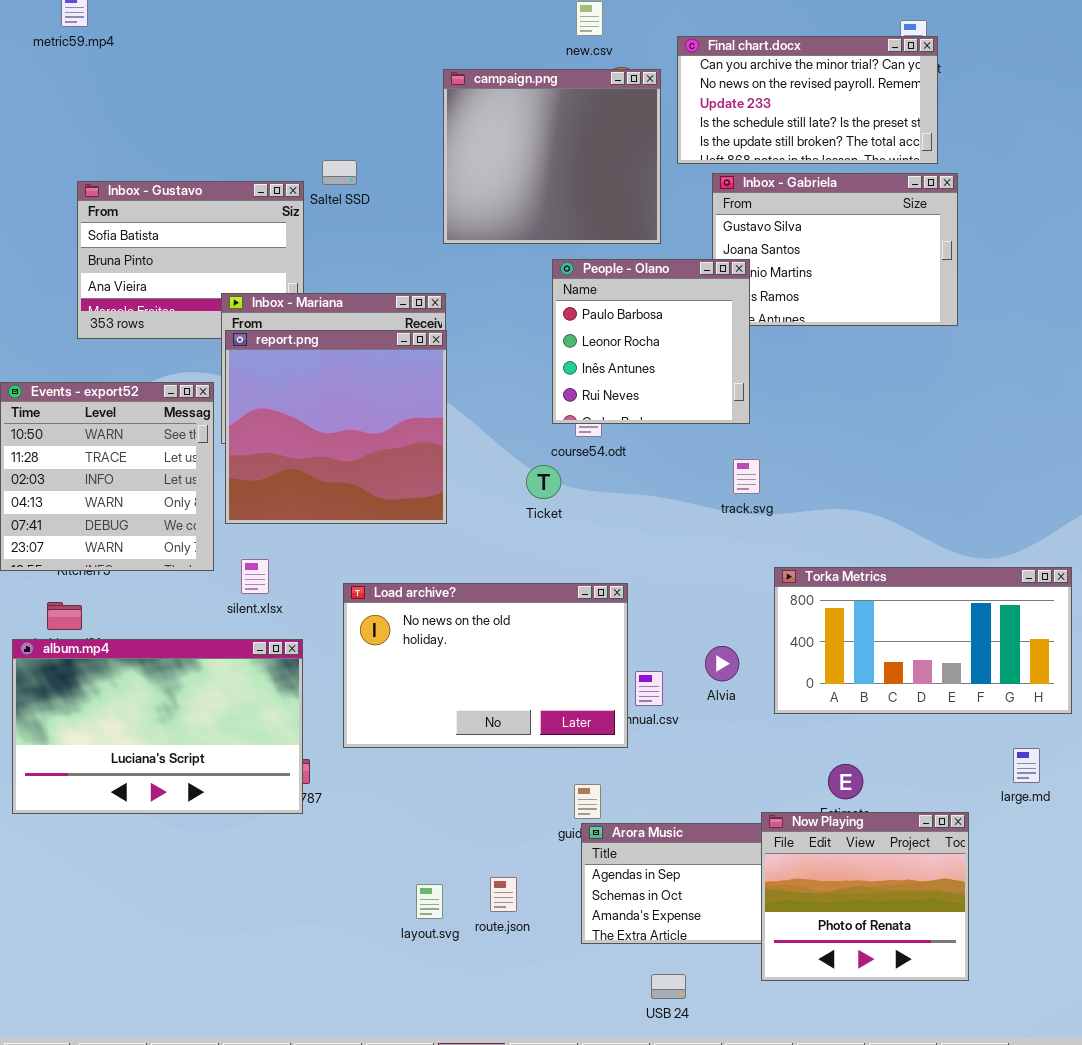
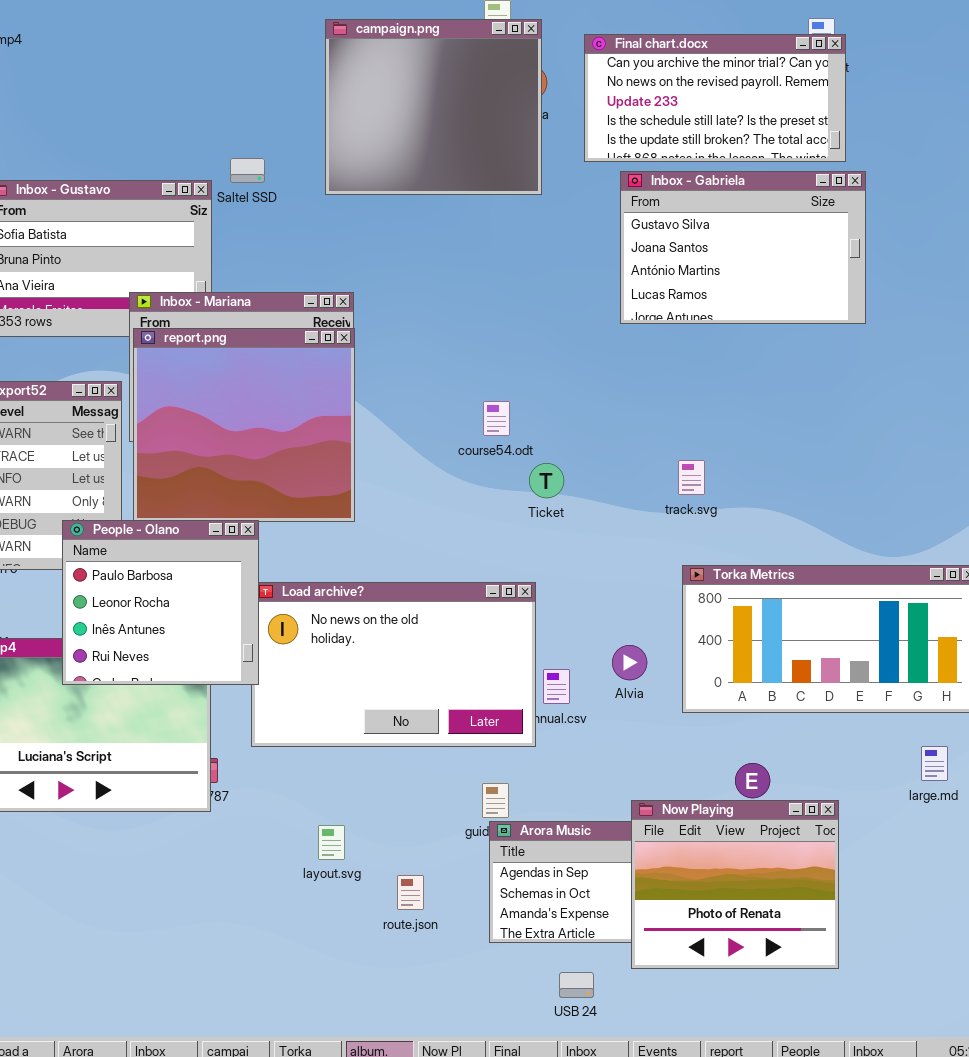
campaign.png: [443,69,661,244] -> [325,19,542,195], moved
People - Olano: [552,259,750,424] -> [62,520,259,685], moved
track.svg: [733,459,760,494] -> [678,460,705,495], moved
Ticket: [526,465,561,499] -> [529,463,564,498], moved
Now Playing: [761,812,969,981] -> [631,800,839,969], moved
layout.svg: [416,884,443,919] -> [318,825,345,860], moved

